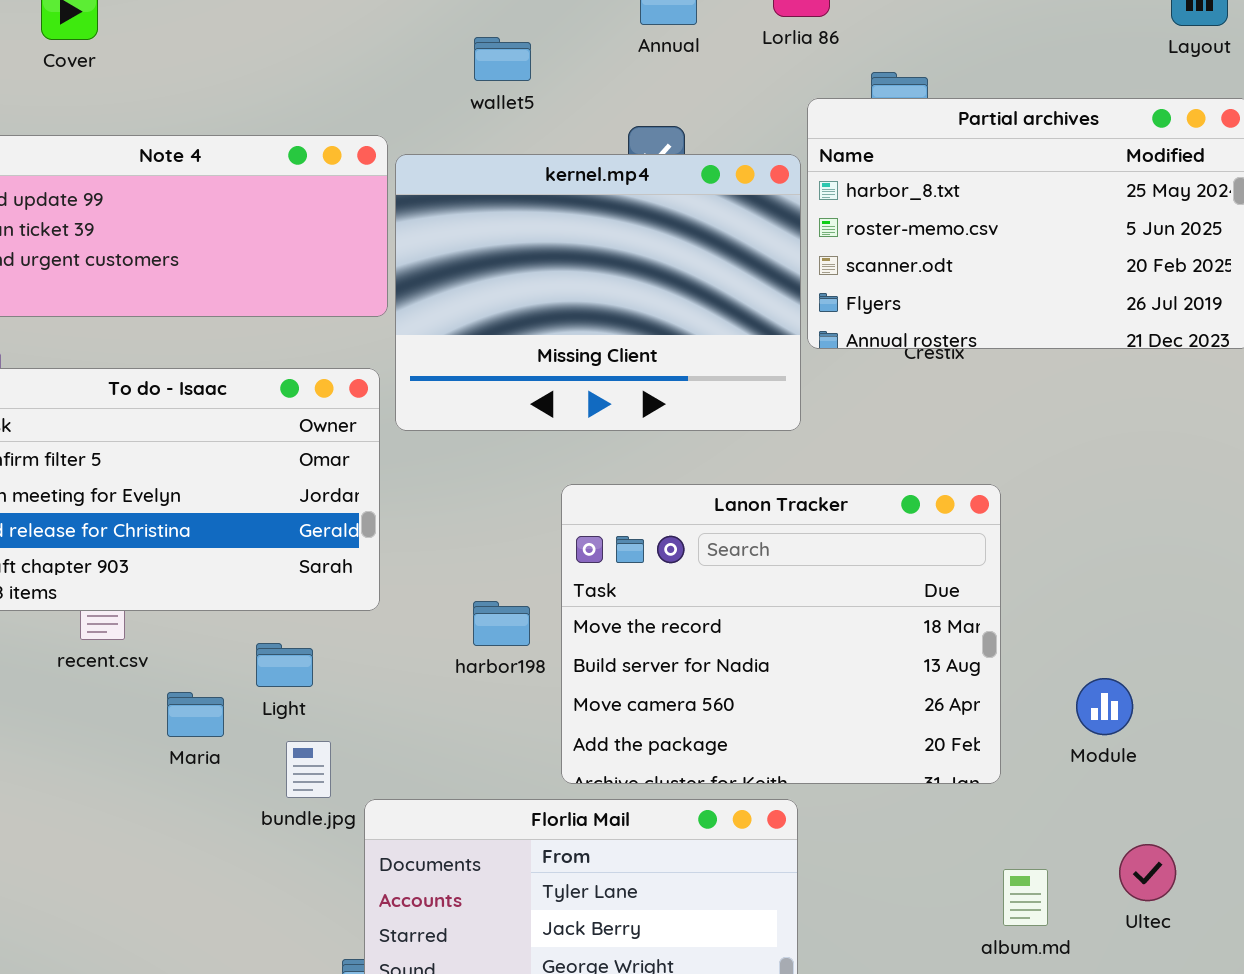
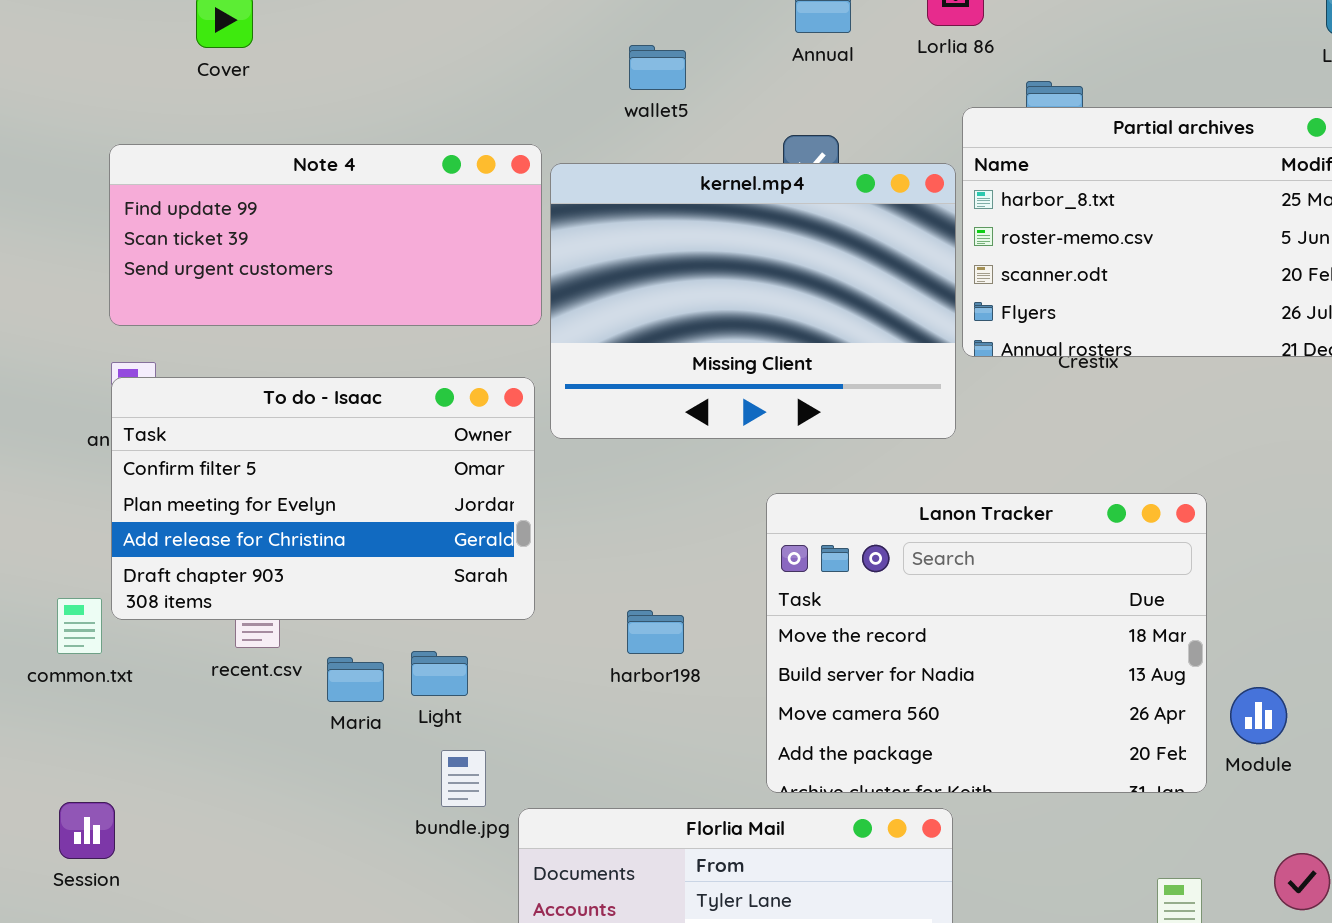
Lanon Tracker: [561,484,1001,784] -> [766,493,1207,793], moved
Maria: [167,692,224,737] -> [327,657,384,702], moved

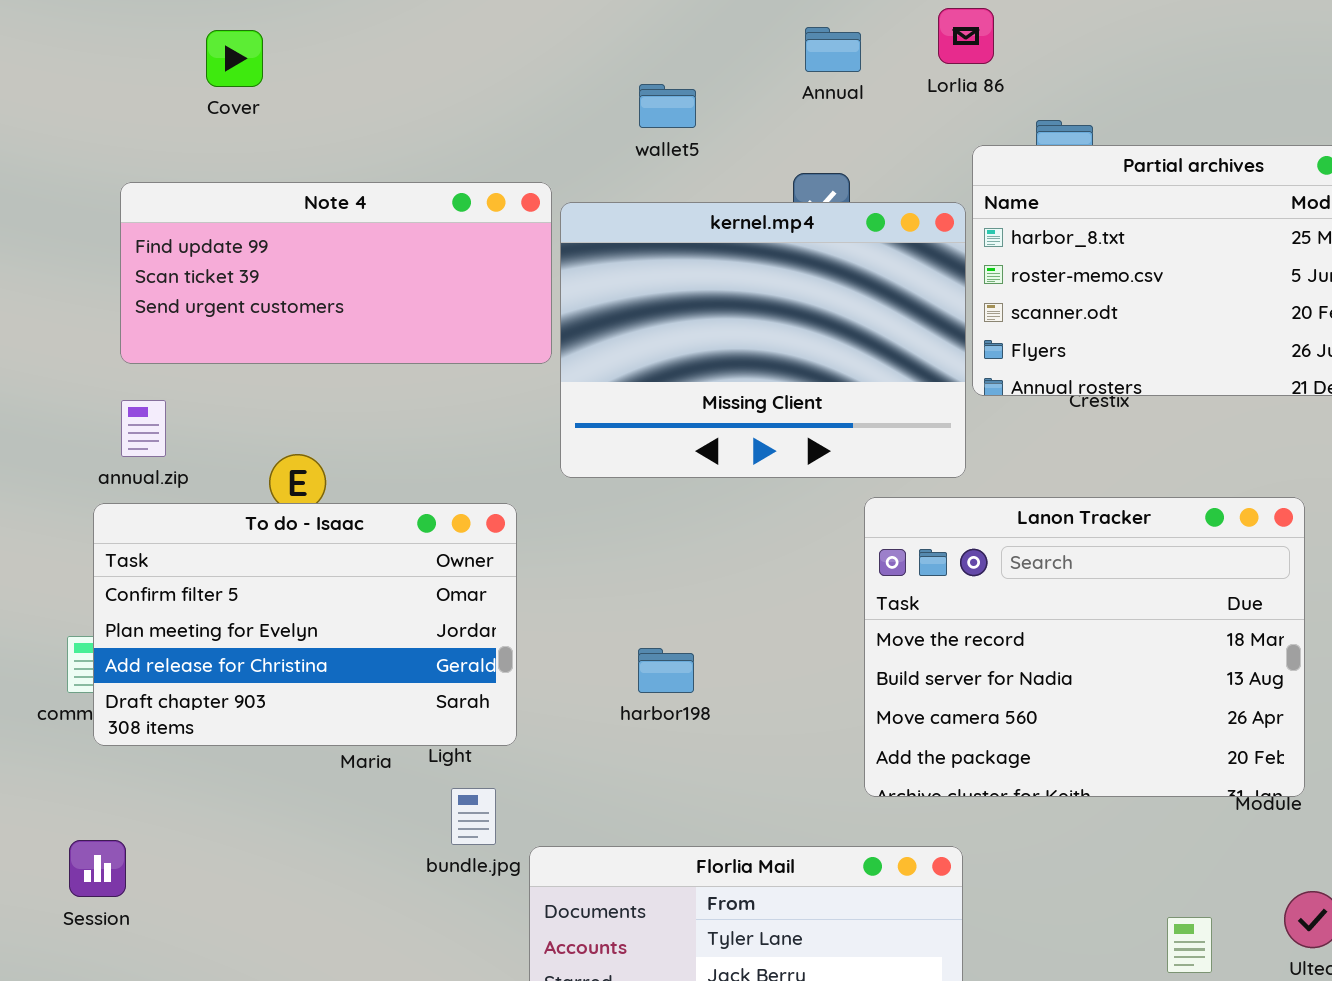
To do - Isaac: [111,377,535,620] -> [93,503,517,746], moved
Lanon Tracker: [766,493,1207,793] -> [864,497,1305,797], moved

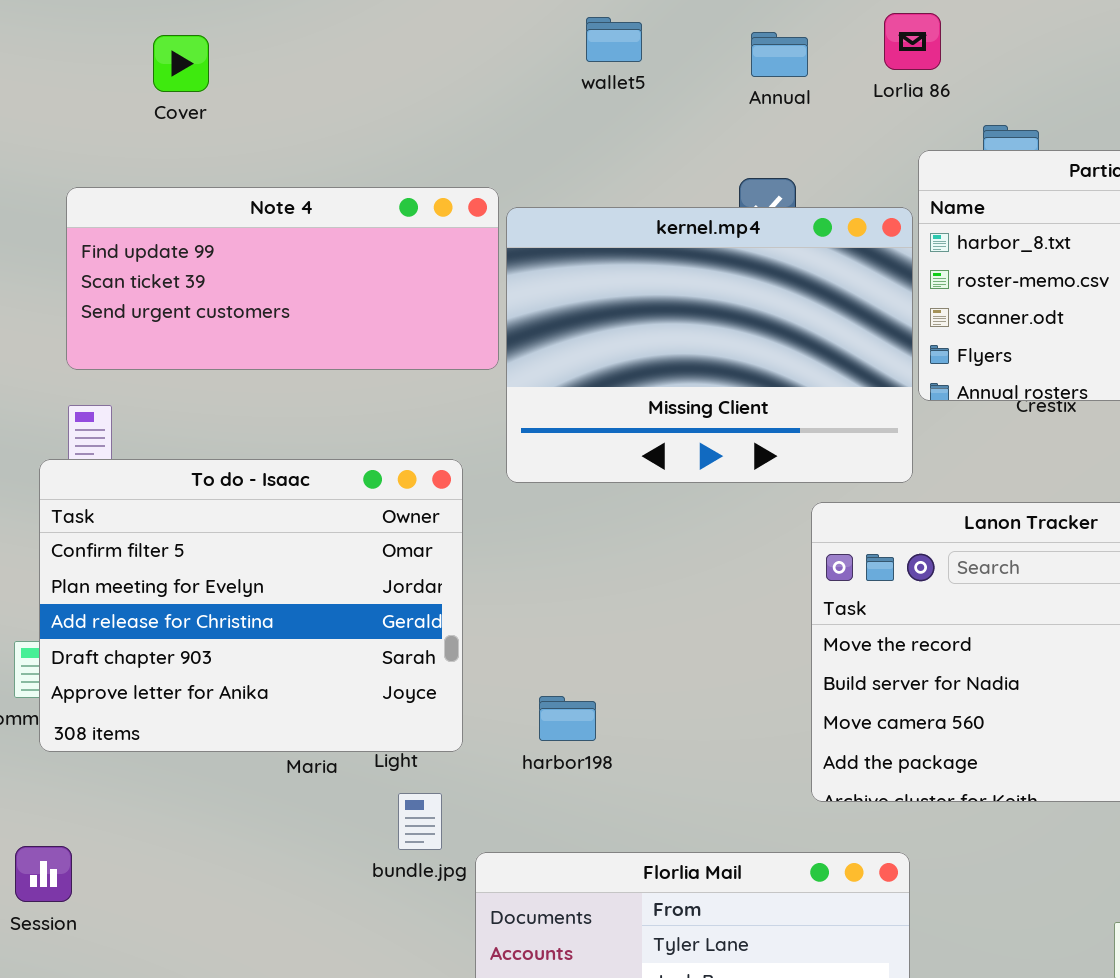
wallet5: [639,84,696,128] -> [586,17,642,62], moved
To do - Isaac: [93,503,517,746] -> [39,459,463,752], resized
harbor198: [638,648,694,693] -> [539,696,596,741], moved

